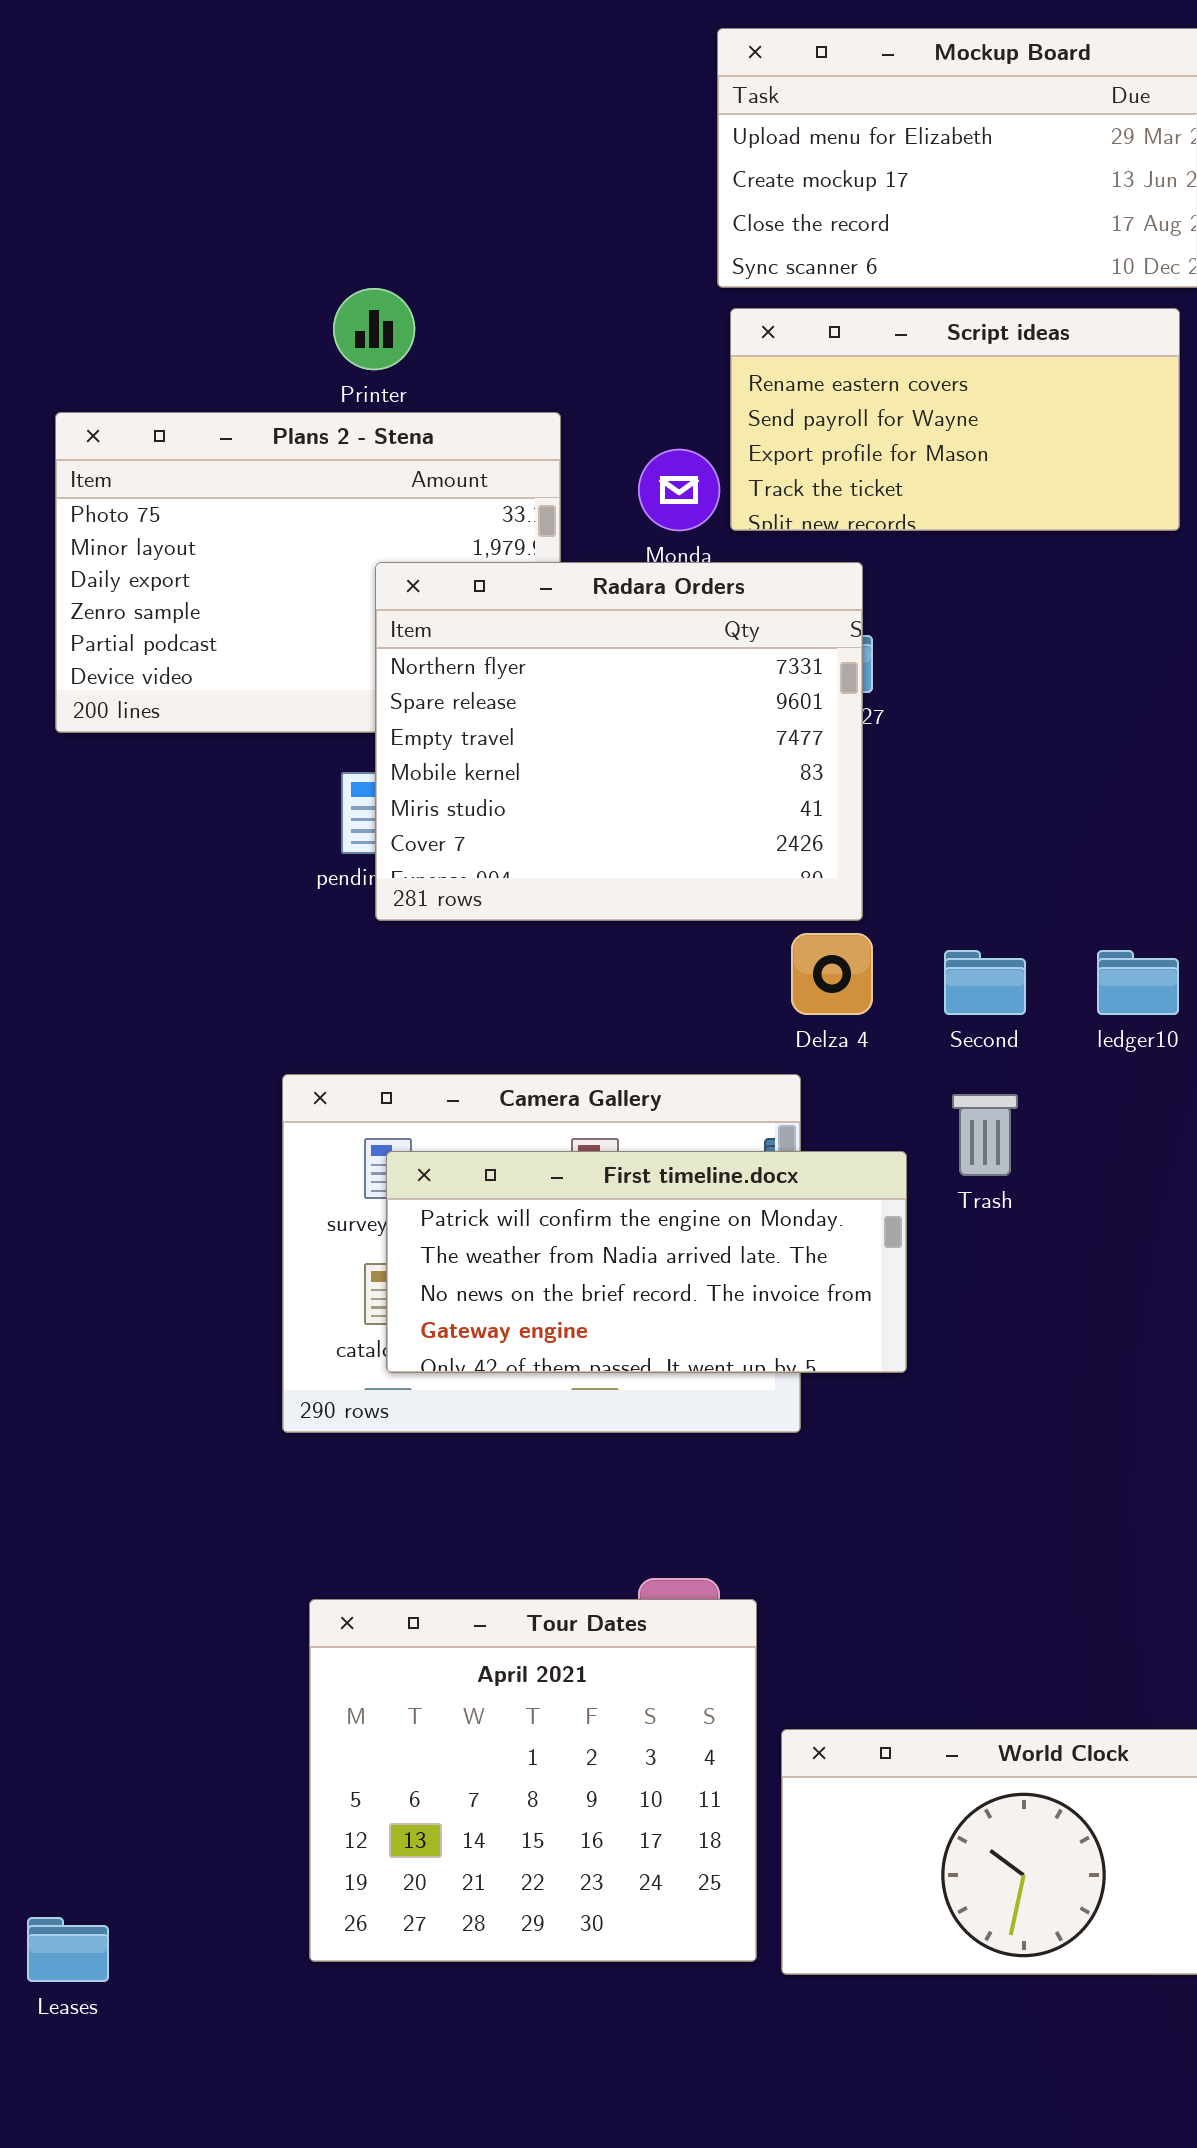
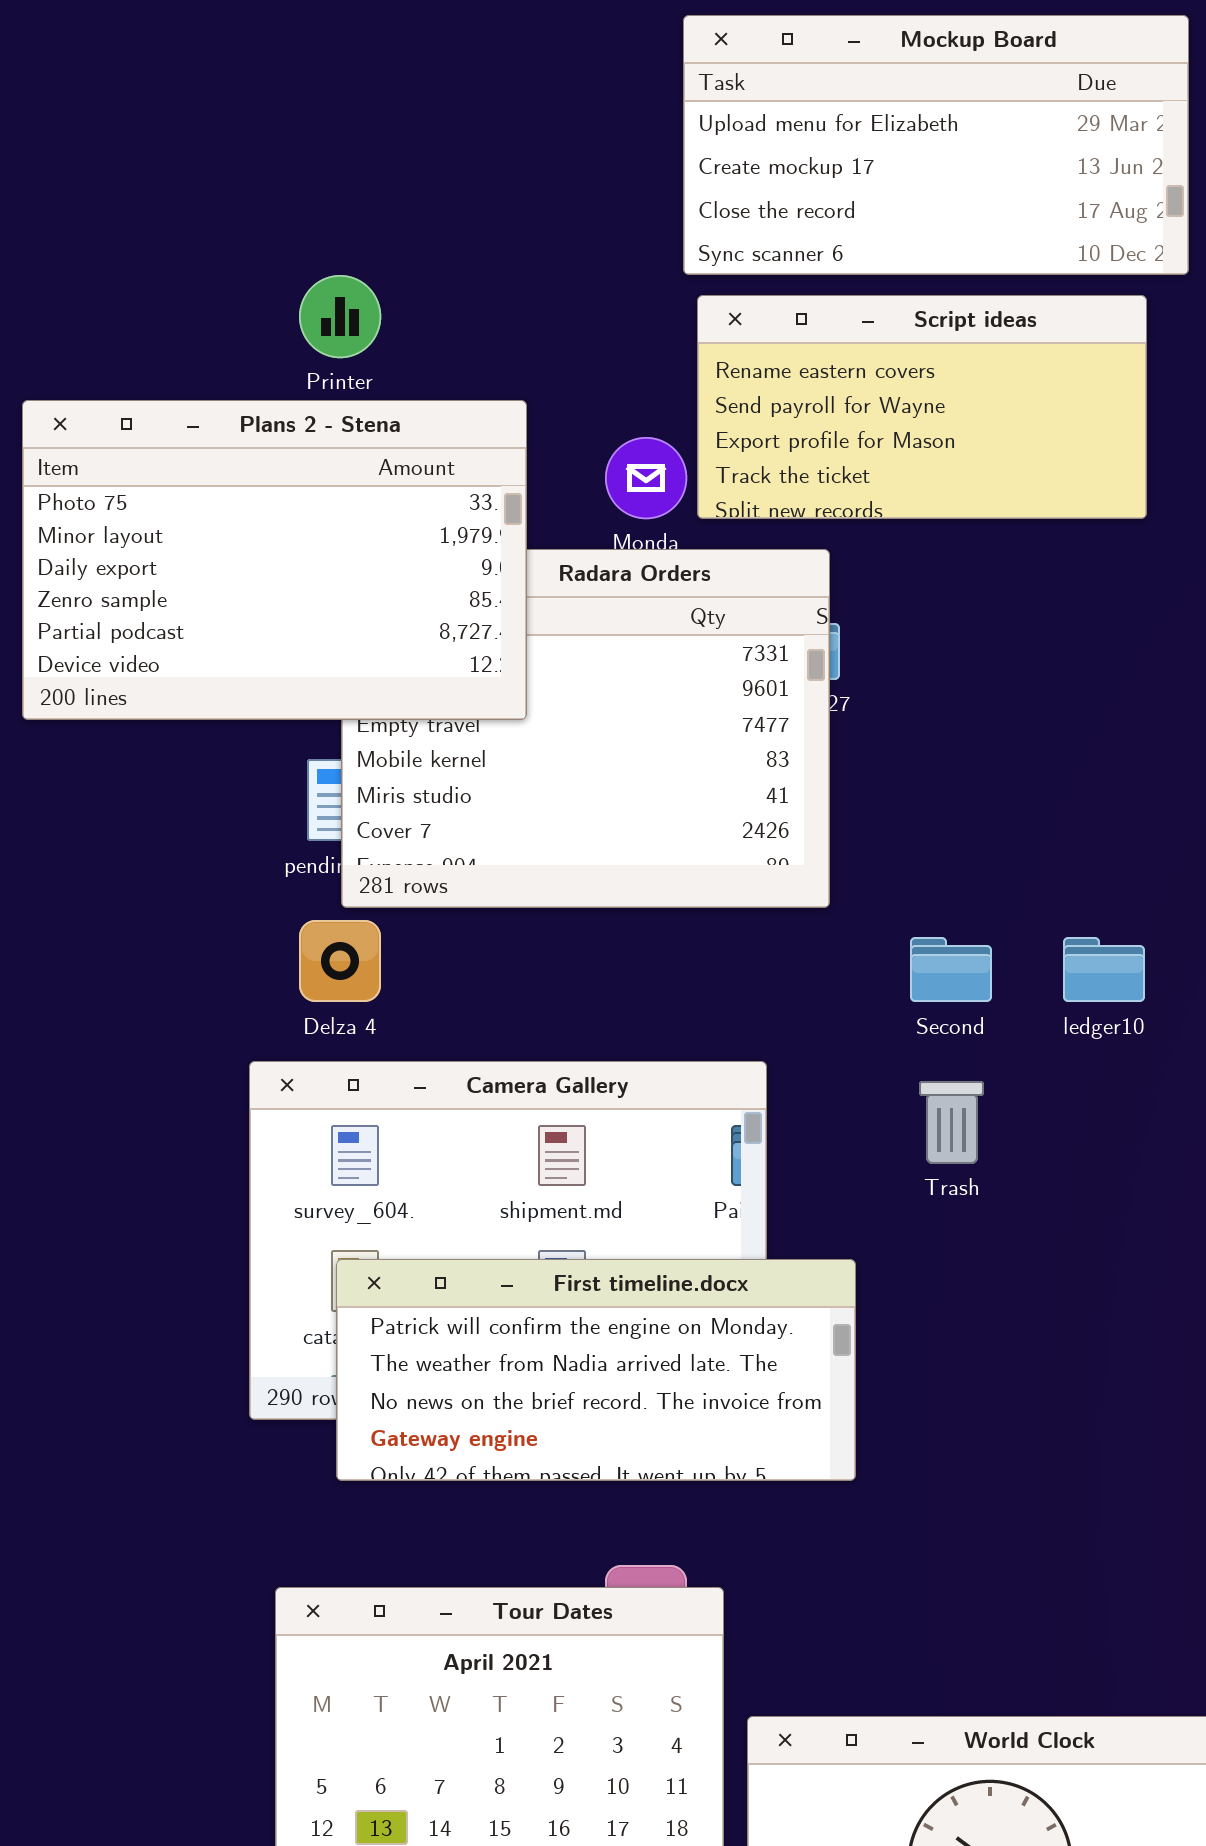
Plans 2 - Stena: [55,412,561,733] -> [22,400,527,720], raised
Delza 4: [791,933,873,1015] -> [299,920,381,1002], moved
First timeline.docx: [386,1151,907,1373] -> [336,1259,856,1481], moved

